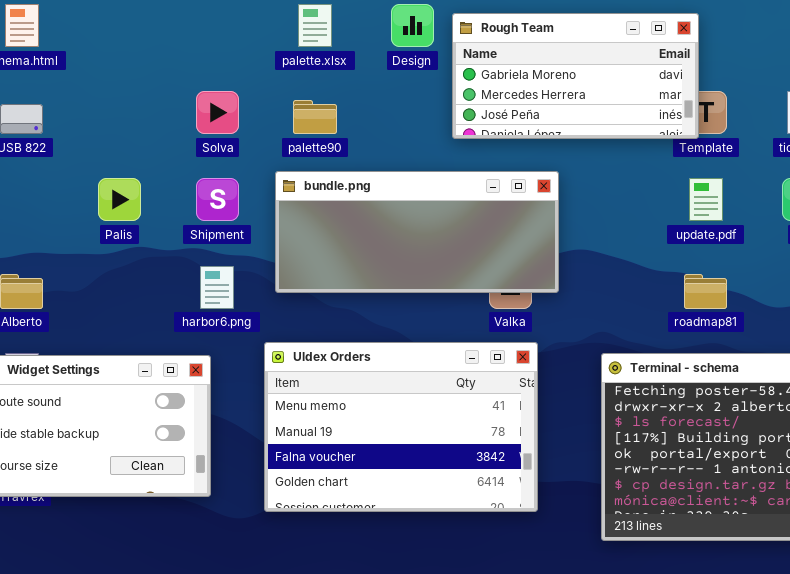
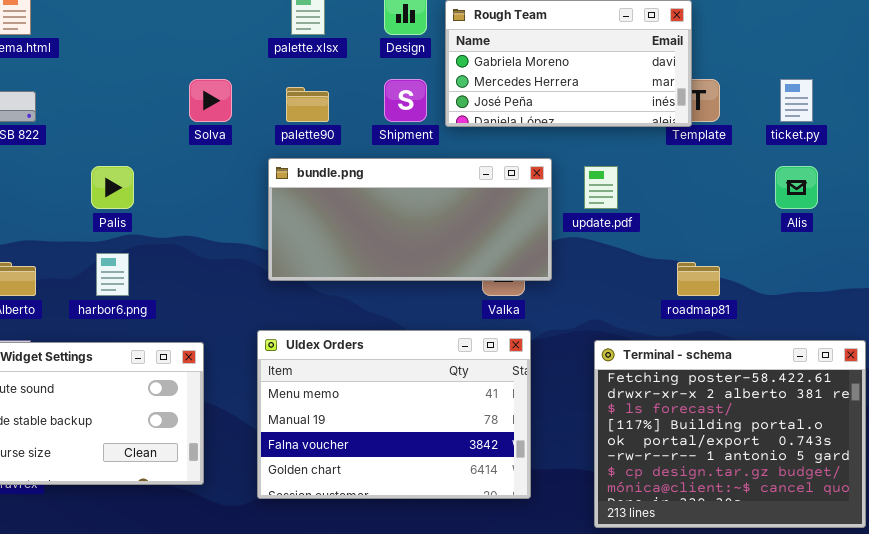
Shipment: [196,178,239,221] -> [384,79,427,122], moved
update.pdf: [689,178,723,221] -> [584,166,618,209], moved
harbor6.png: [200,266,234,309] -> [96,253,129,296], moved

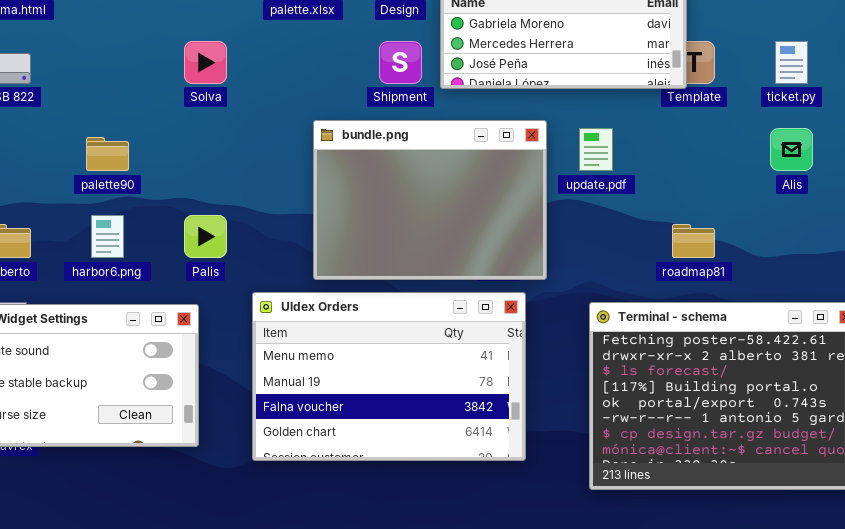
palette90: [286,87,329,122] -> [86,137,129,171], moved
bundle.png: [268,158,552,281] -> [313,120,547,280], resized
Palis: [91,166,134,209] -> [184,215,227,258], moved

